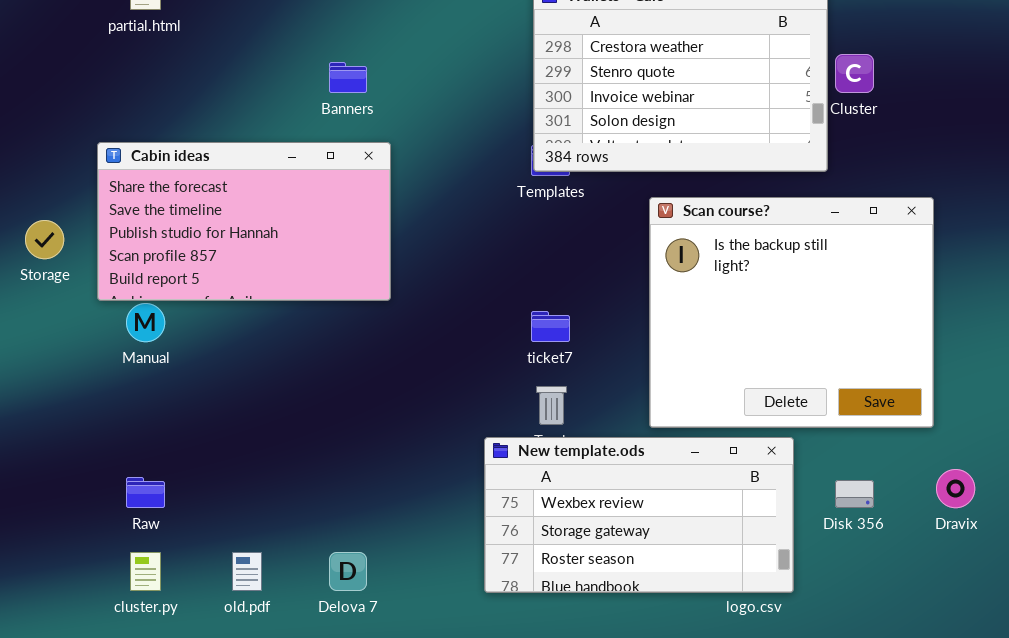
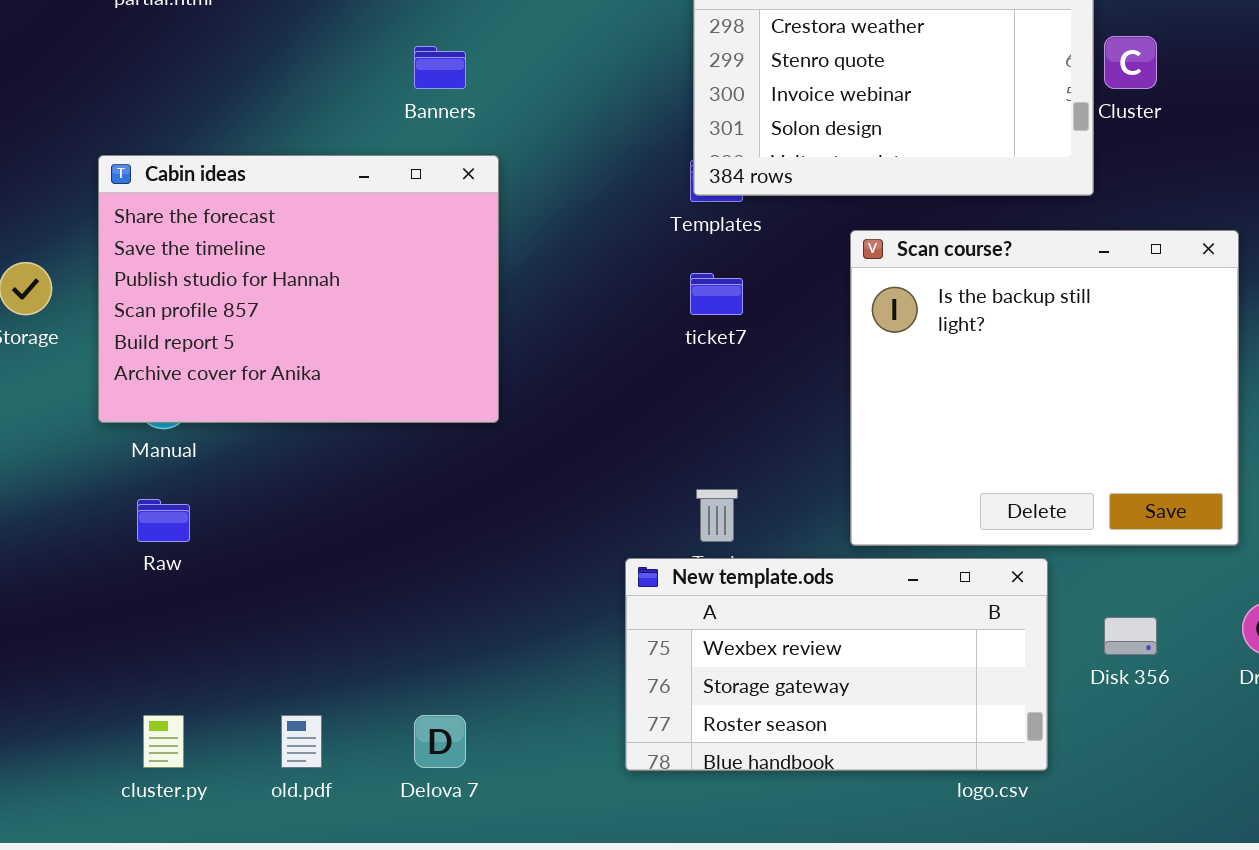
Cabin ideas: [97,142,391,301] -> [98,155,499,423], resized
ticket7: [531,311,570,342] -> [690,273,743,315], moved
Raw: [126,477,165,508] -> [137,499,190,542], moved

